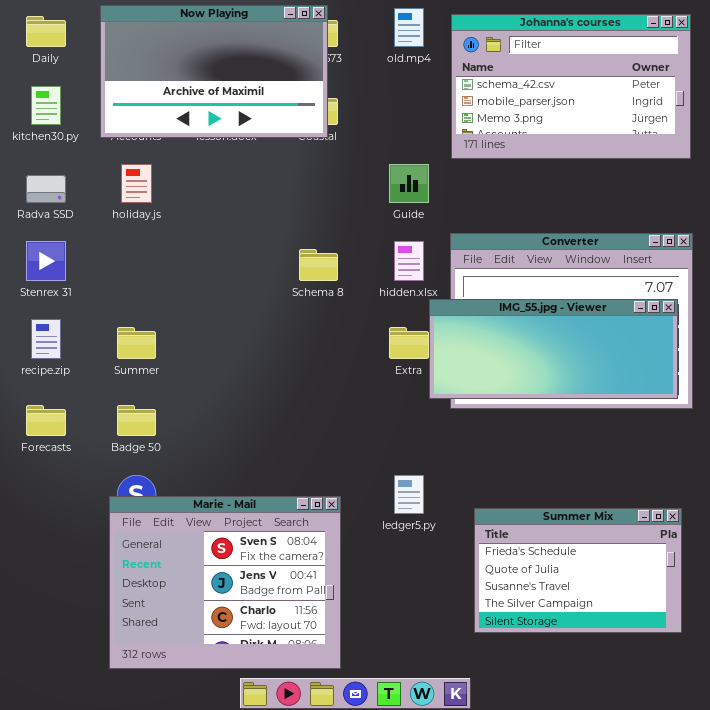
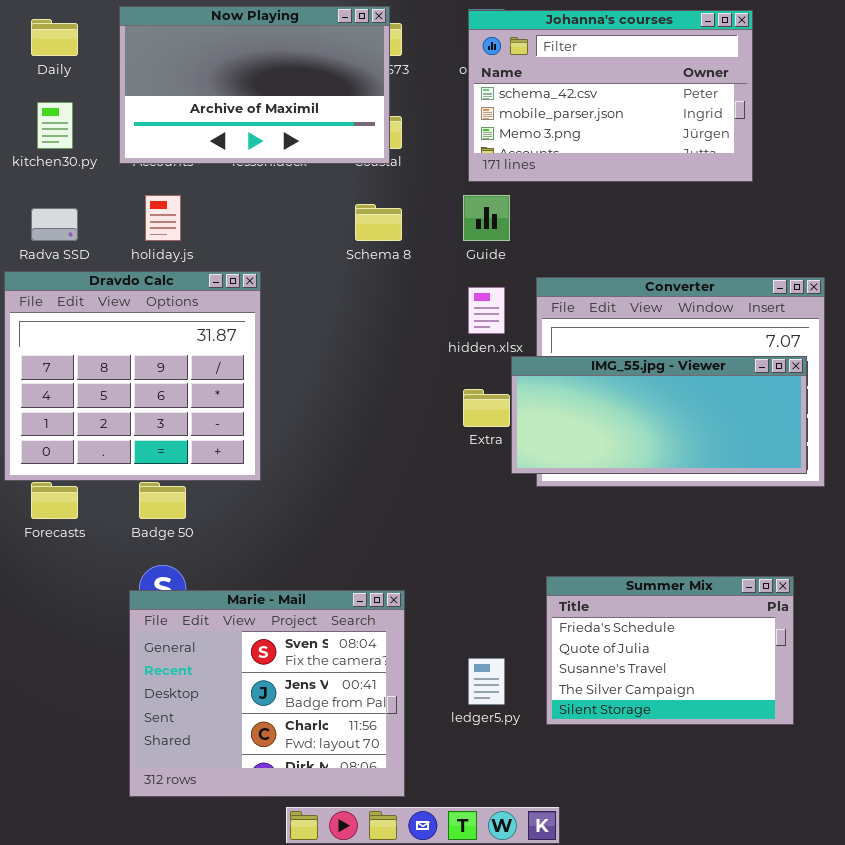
Johanna's courses: [451,14,691,159] -> [468,10,753,182], moved
Dravdo Calc: none -> [4,271,261,481], opened
Schema 8: [299,249,338,281] -> [355,204,402,241], moved
ledger5.py: [394,475,424,514] -> [468,658,505,705], moved
Summer Mix: [474,508,682,633] -> [546,576,794,725], moved

